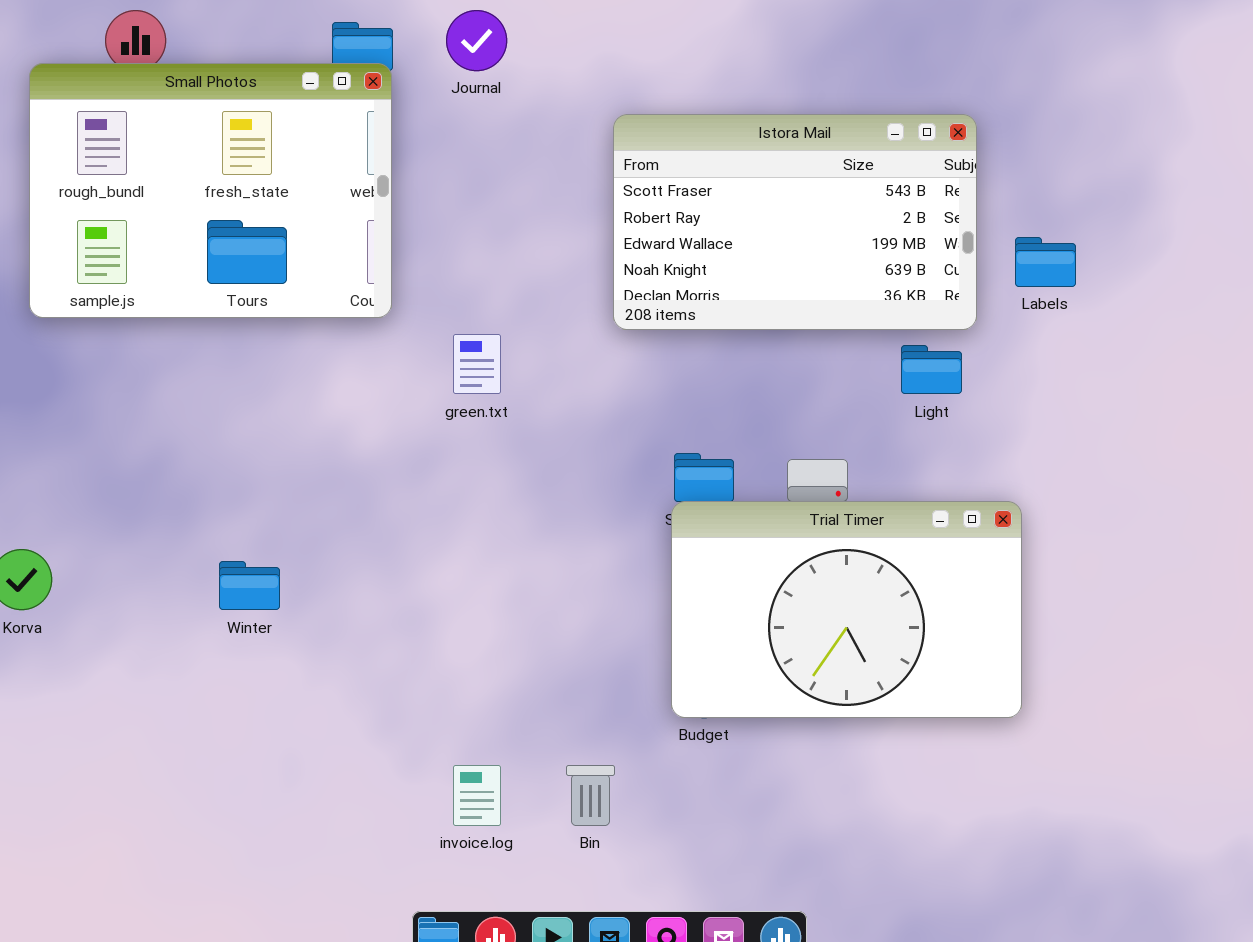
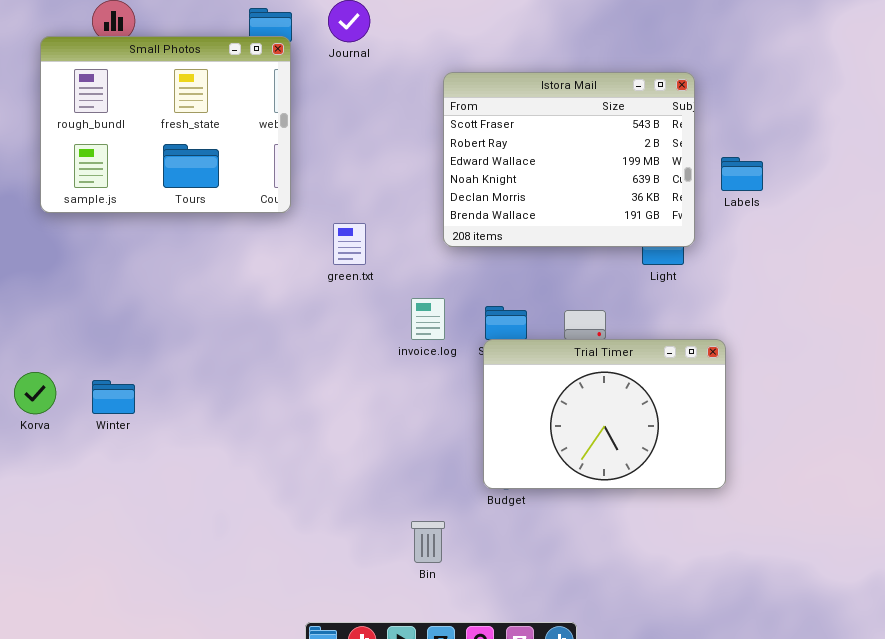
Istora Mail: [613,114,977,330] -> [443,72,695,247], resized
Winter: [219,561,280,610] -> [92,380,135,414], moved
invoice.log: [453,765,501,826] -> [411,298,445,340], moved

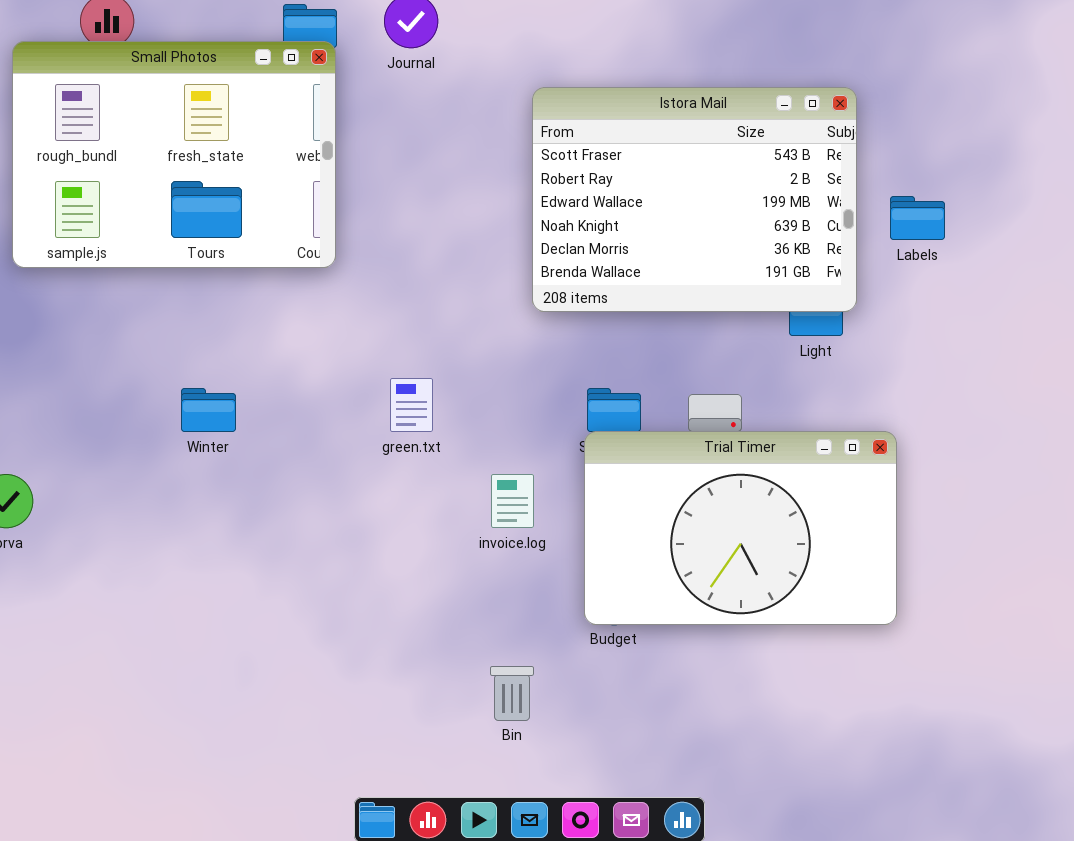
green.txt: [333,223,366,265] -> [390,378,433,432], moved
invoice.log: [411,298,445,340] -> [491,474,534,528], moved
Winter: [92,380,135,414] -> [181,388,236,432], moved

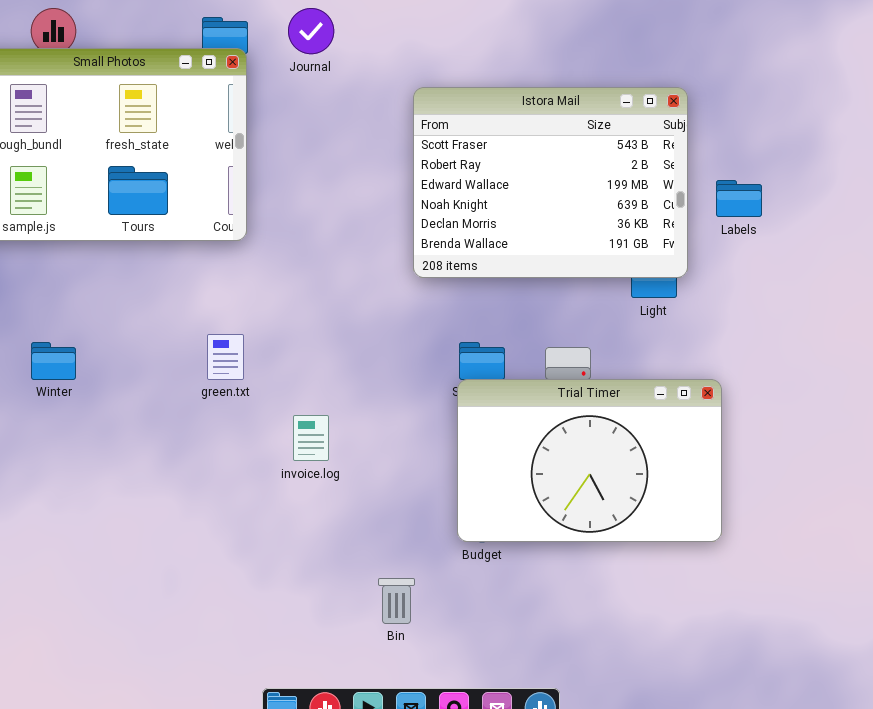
green.txt: [390,378,433,432] -> [207,334,244,380], moved
Winter: [181,388,236,432] -> [31,342,76,380], moved
invoice.log: [491,474,534,528] -> [293,415,329,461], moved

